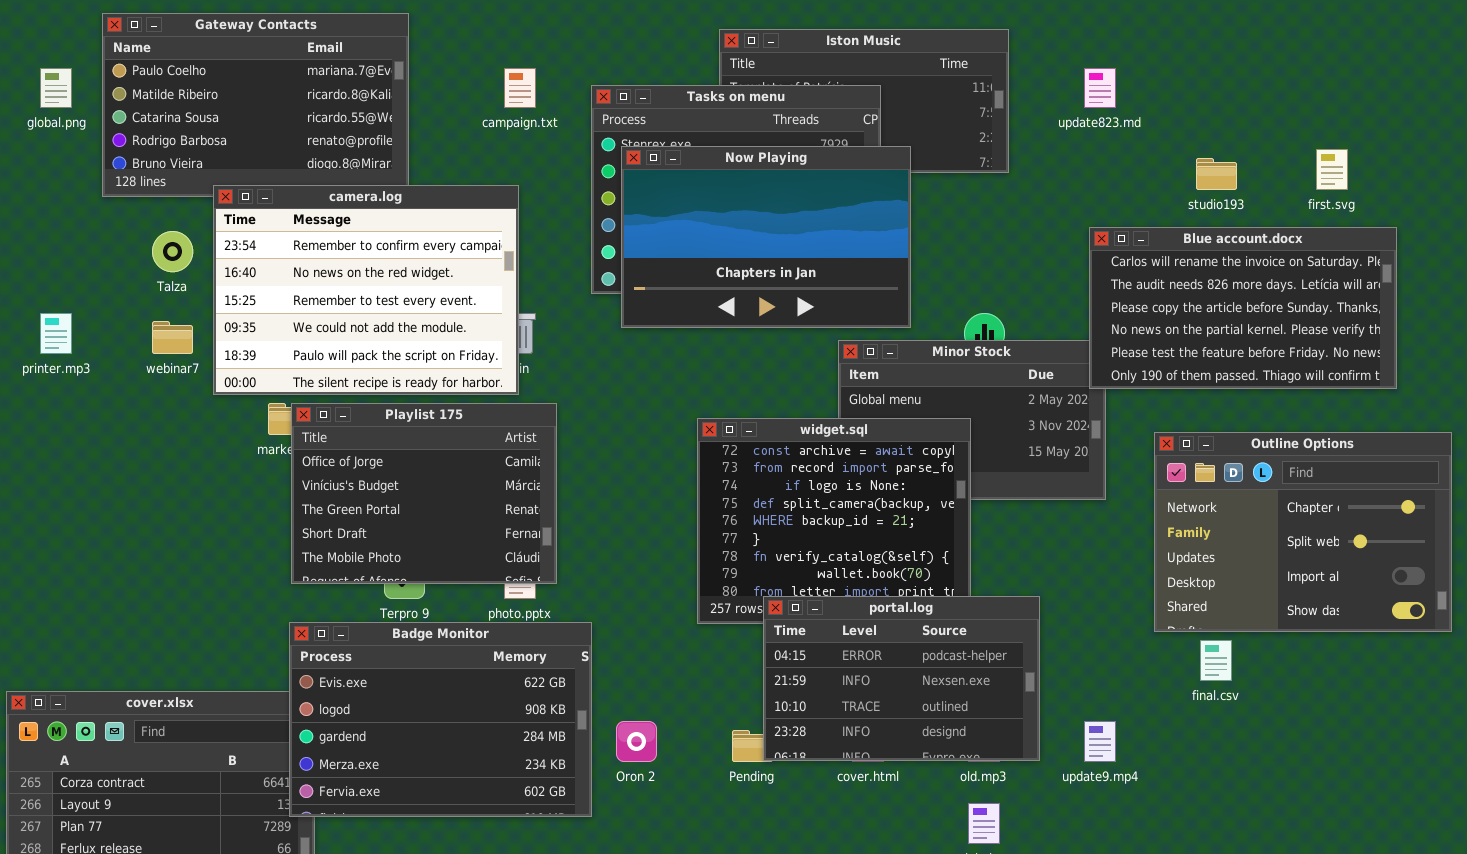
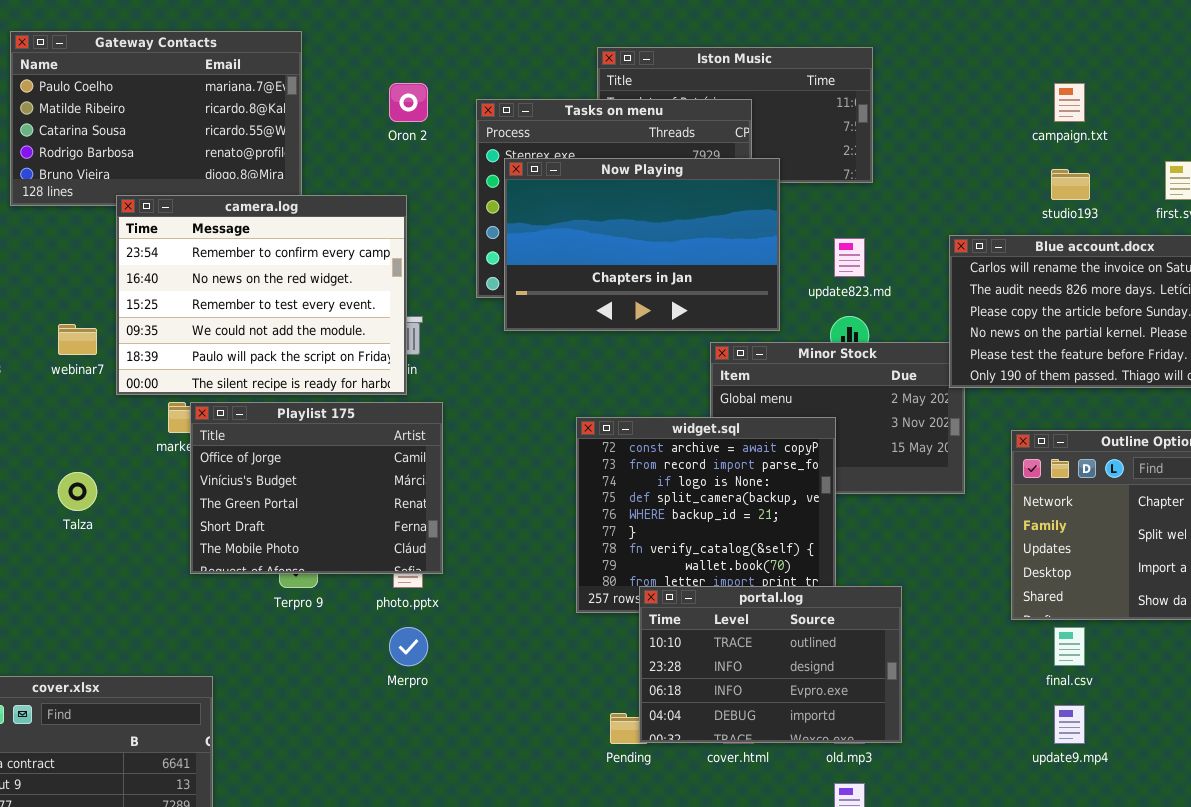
campaign.txt: [504,68,536,108] -> [1054,83,1085,122], moved
update823.md: [1084,68,1116,108] -> [834,238,865,277], moved
Talza: [152,231,193,272] -> [58,472,97,511], moved
portal.log: [763,596,1040,761] -> [639,586,902,743], scrolled down 2 rows
Badge Monitor: [289,622,592,817] -> none, closed
Oron 2: [616,721,657,762] -> [389,83,428,122], moved
update9.mp4: [1084,721,1116,762] -> [1054,705,1085,744], moved

